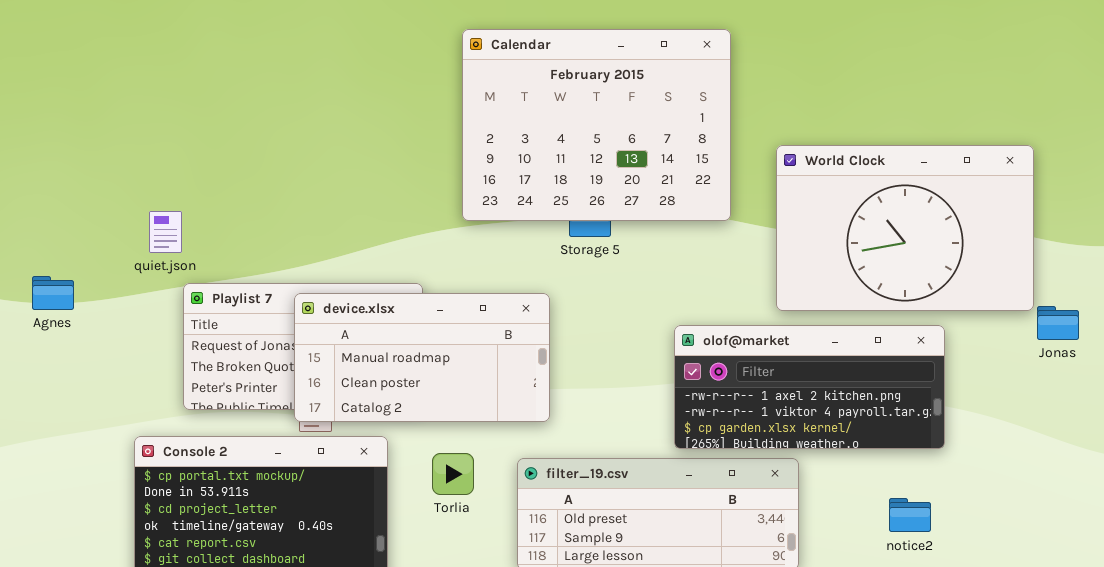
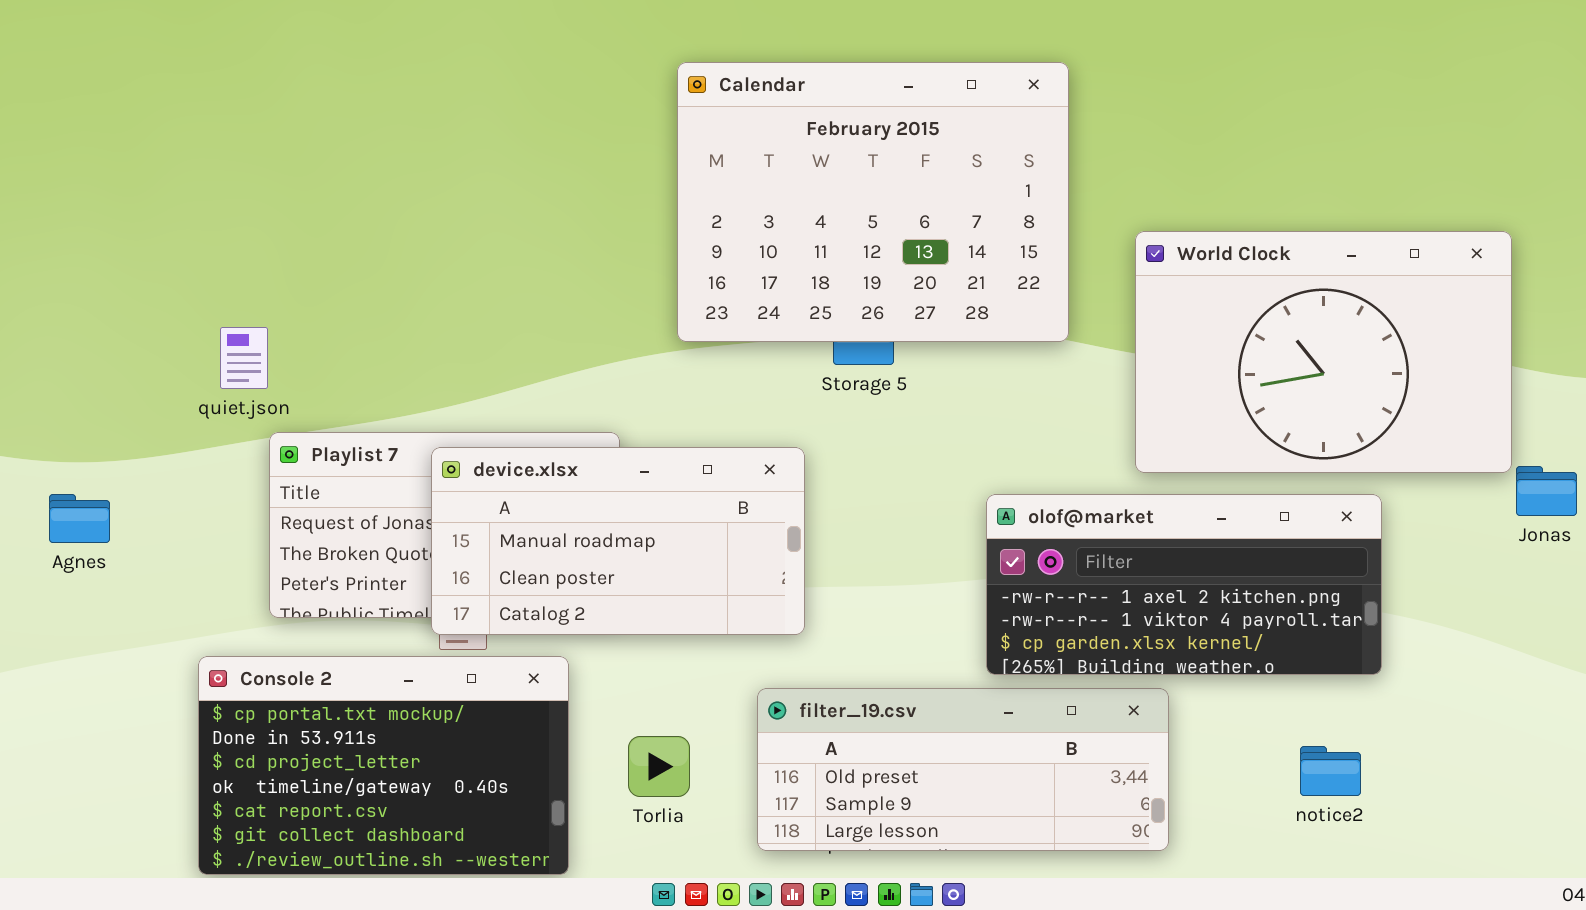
Agnes: [32,276,74,310] -> [49,494,110,543], moved
Torlia: [432,453,474,495] -> [628,736,690,797], moved

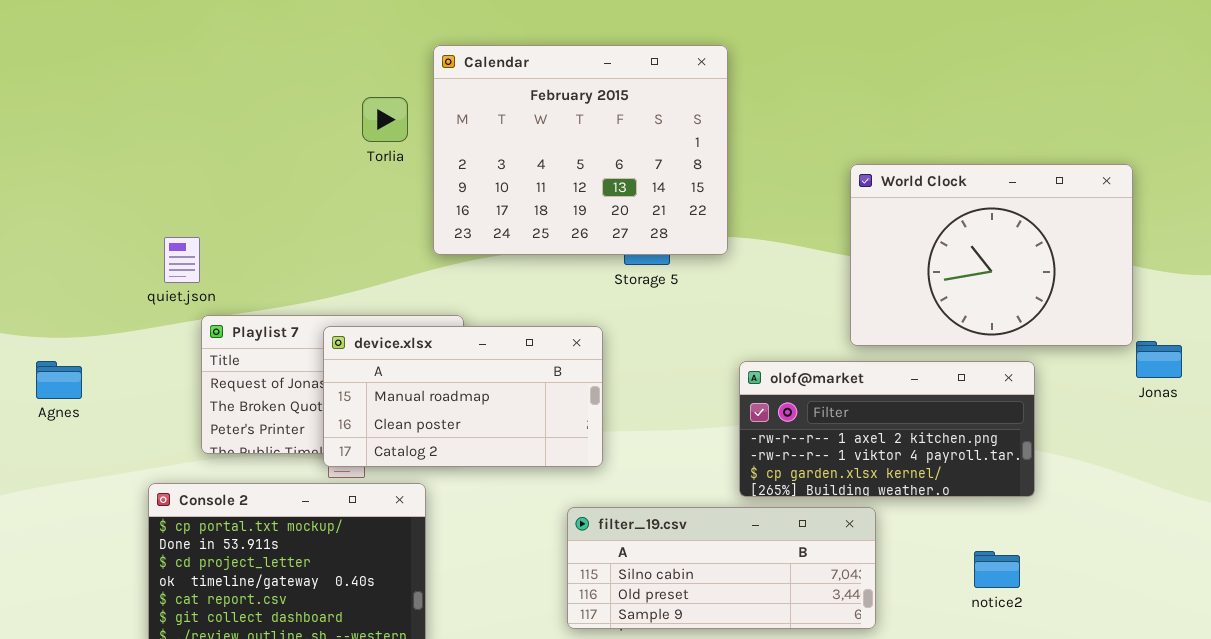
Calendar: [677,62,1069,342] -> [433,45,728,255], moved
filter_19.csv: [757,688,1169,851] -> [567,507,876,629], scrolled up 1 row
Torlia: [628,736,690,797] -> [362,97,408,142], moved

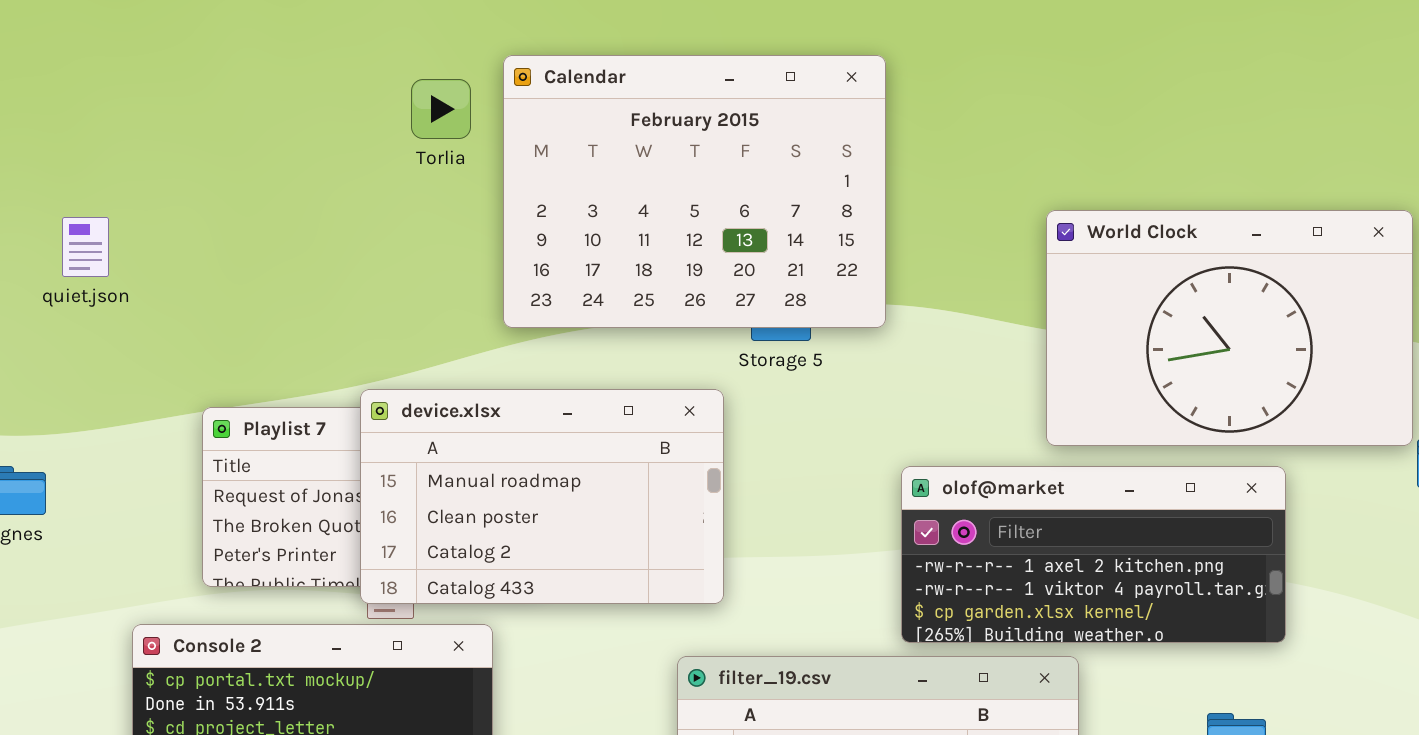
Torlia: [362,97,408,142] -> [411,79,471,139], moved
quiet.json: [164,237,200,283] -> [62,217,109,277], moved
device.xlsx: [323,326,603,467] -> [360,389,724,604], resized

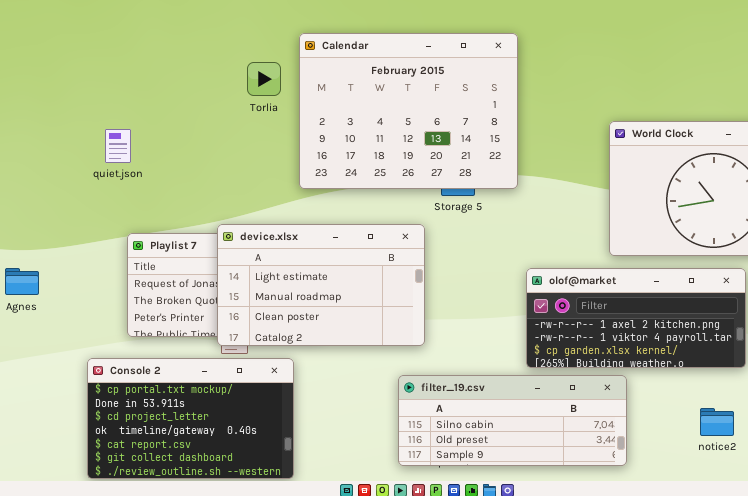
Torlia: [411,79,471,139] -> [247,62,281,96], moved
quiet.json: [62,217,109,277] -> [105,129,131,163], moved
device.xlsx: [360,389,724,604] -> [217,224,425,346], scrolled up 1 row

